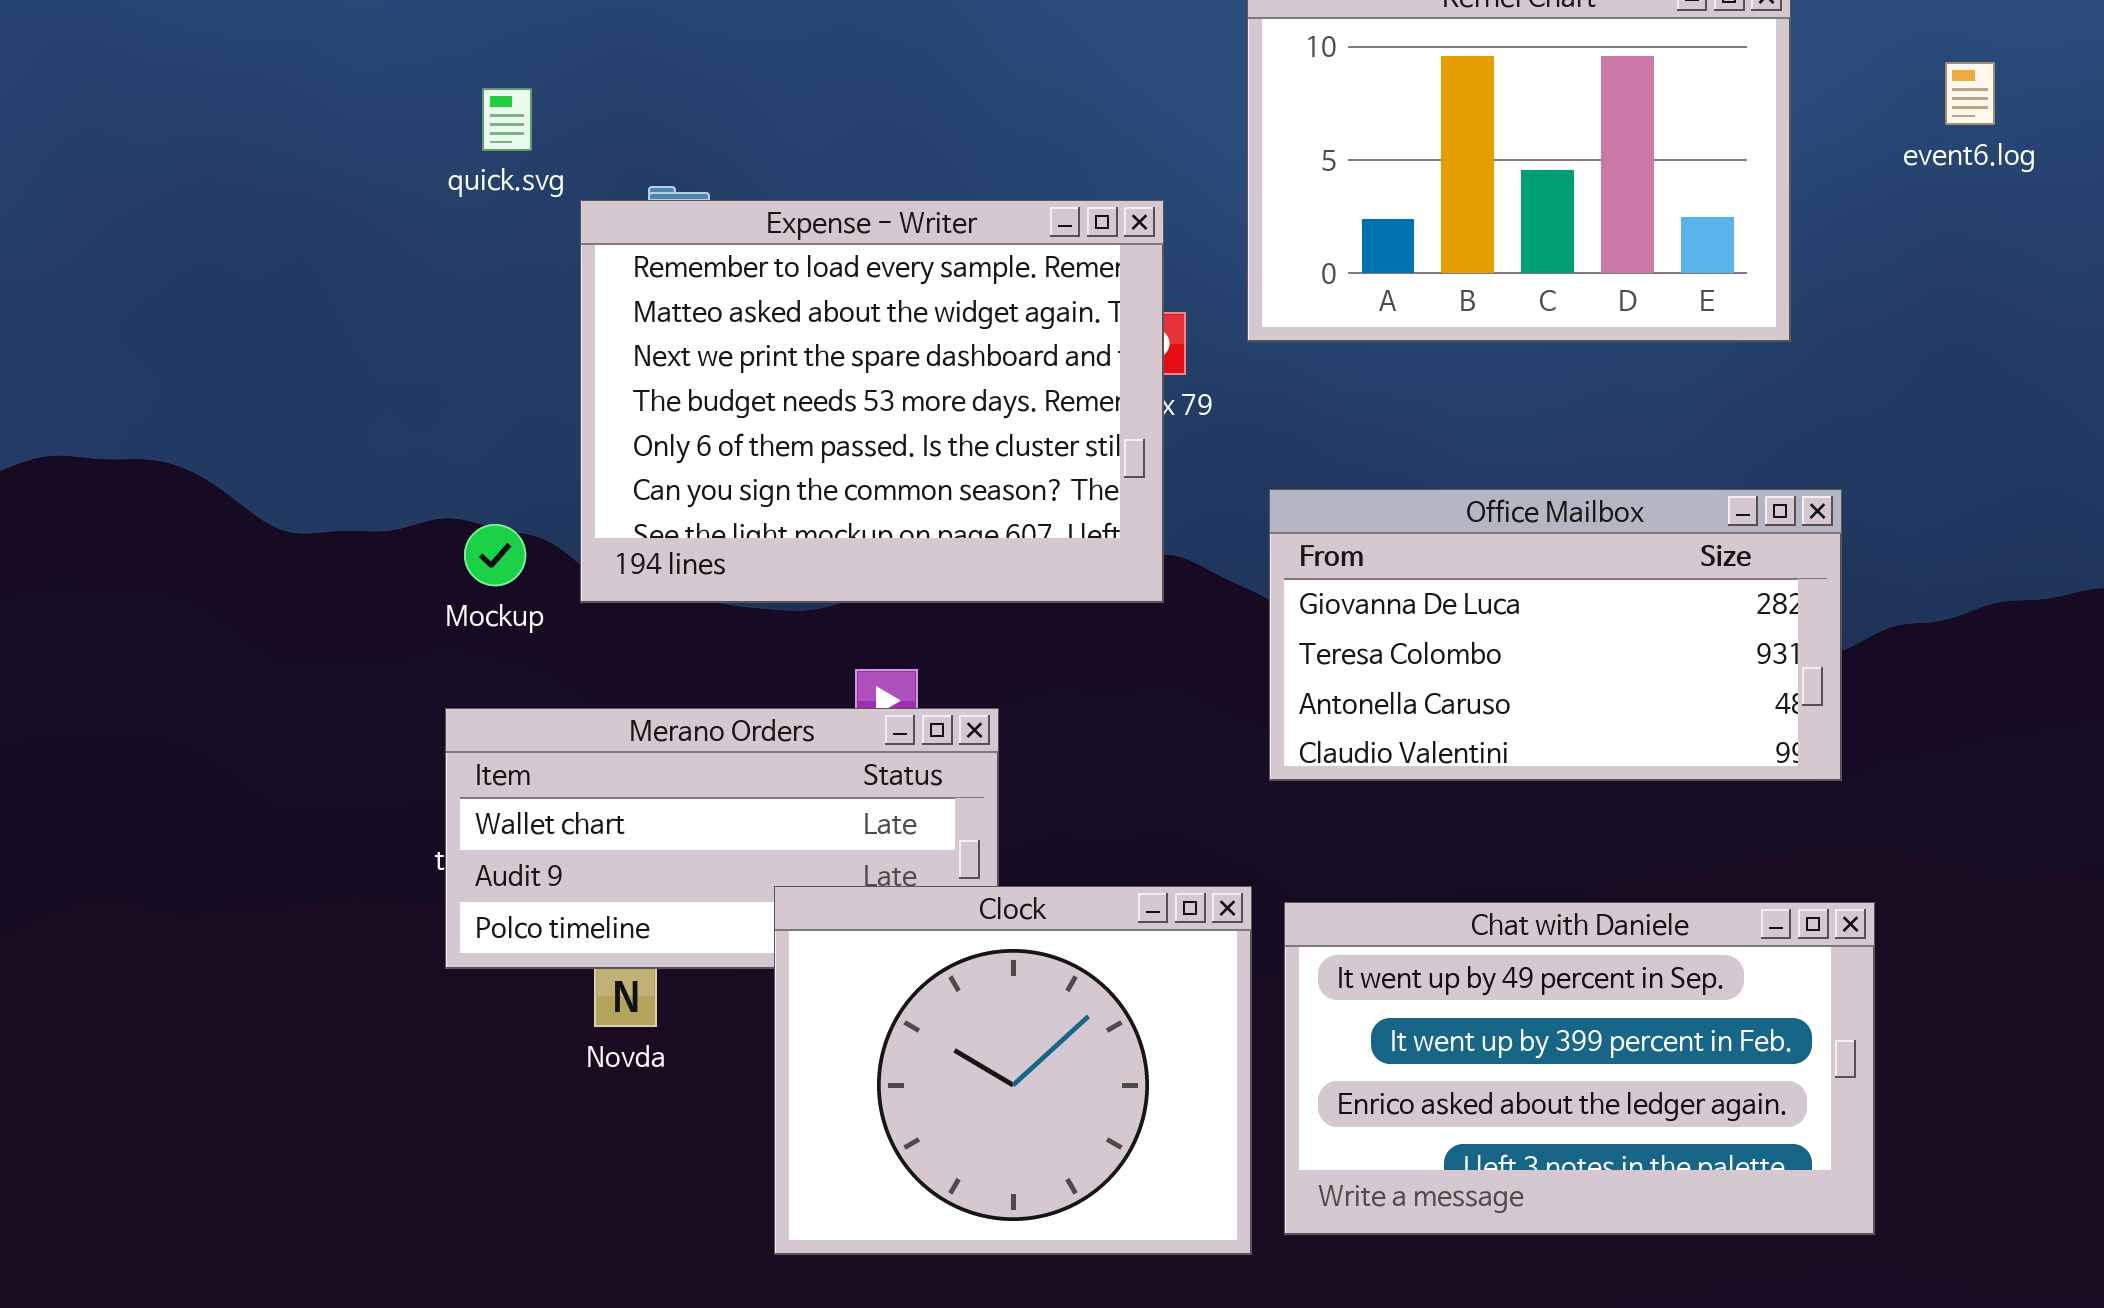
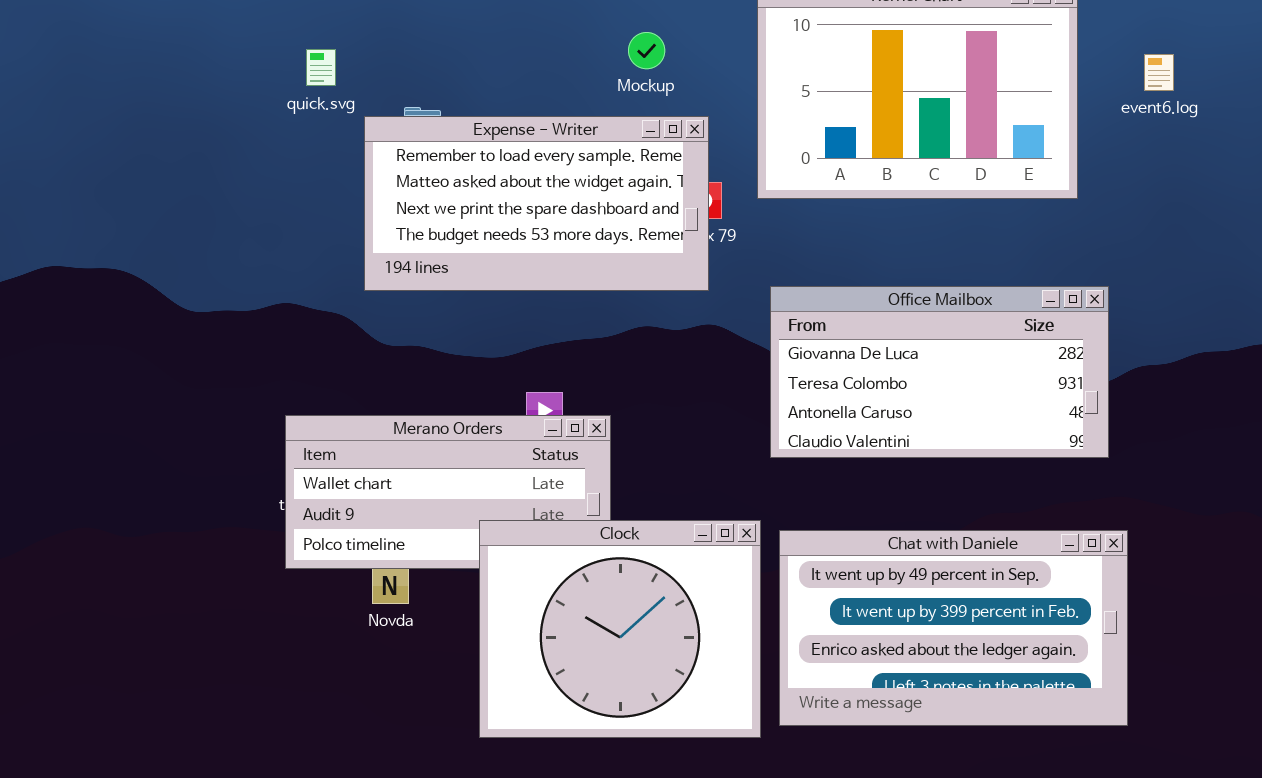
event6.log: [1945,62,1995,125] -> [1144,54,1174,91], moved
Expense - Writer: [580,200,1164,603] -> [364,116,709,291], resized
Mockup: [464,524,526,586] -> [628,32,665,69], moved

